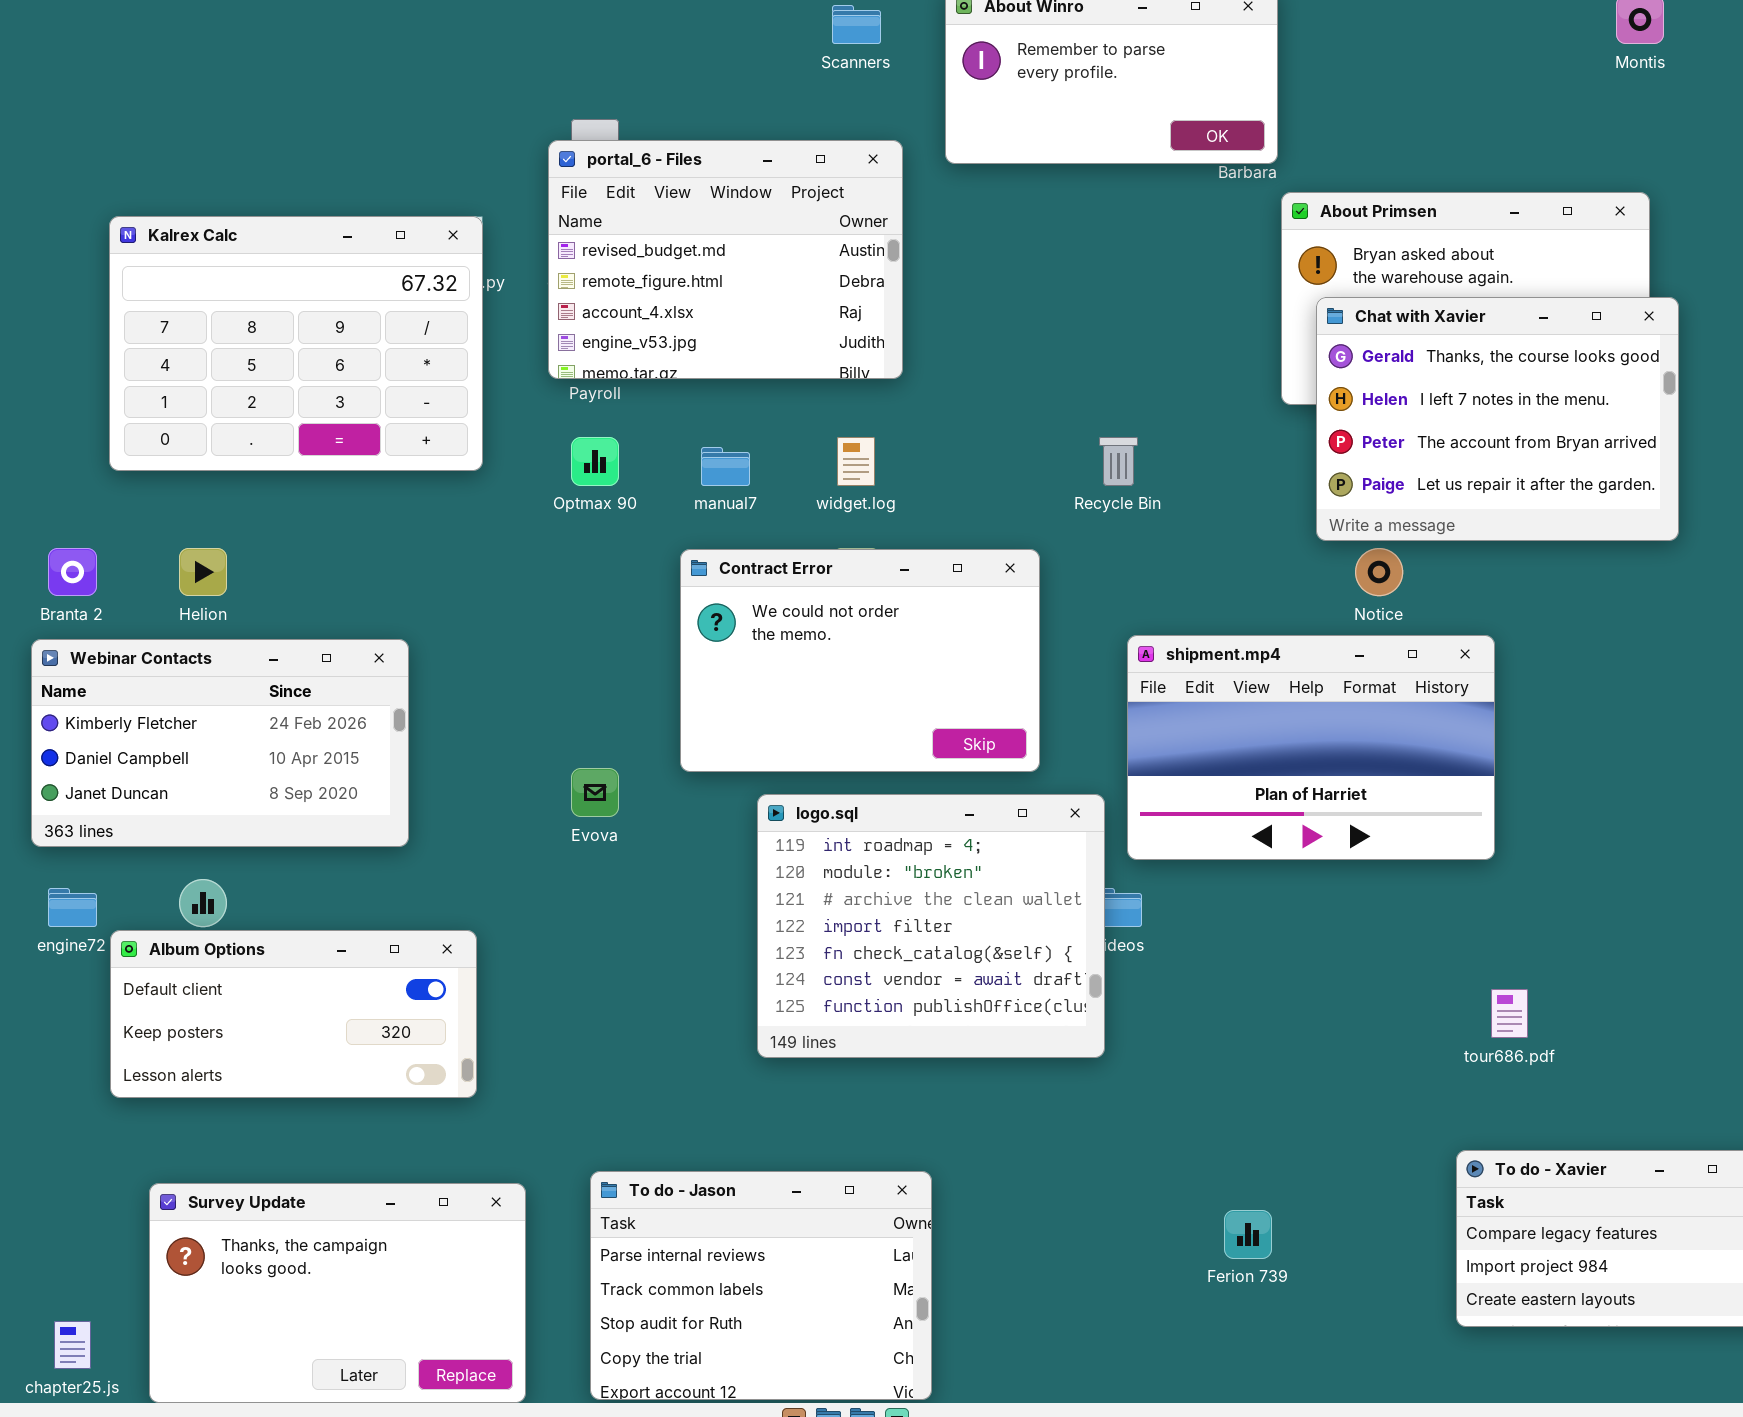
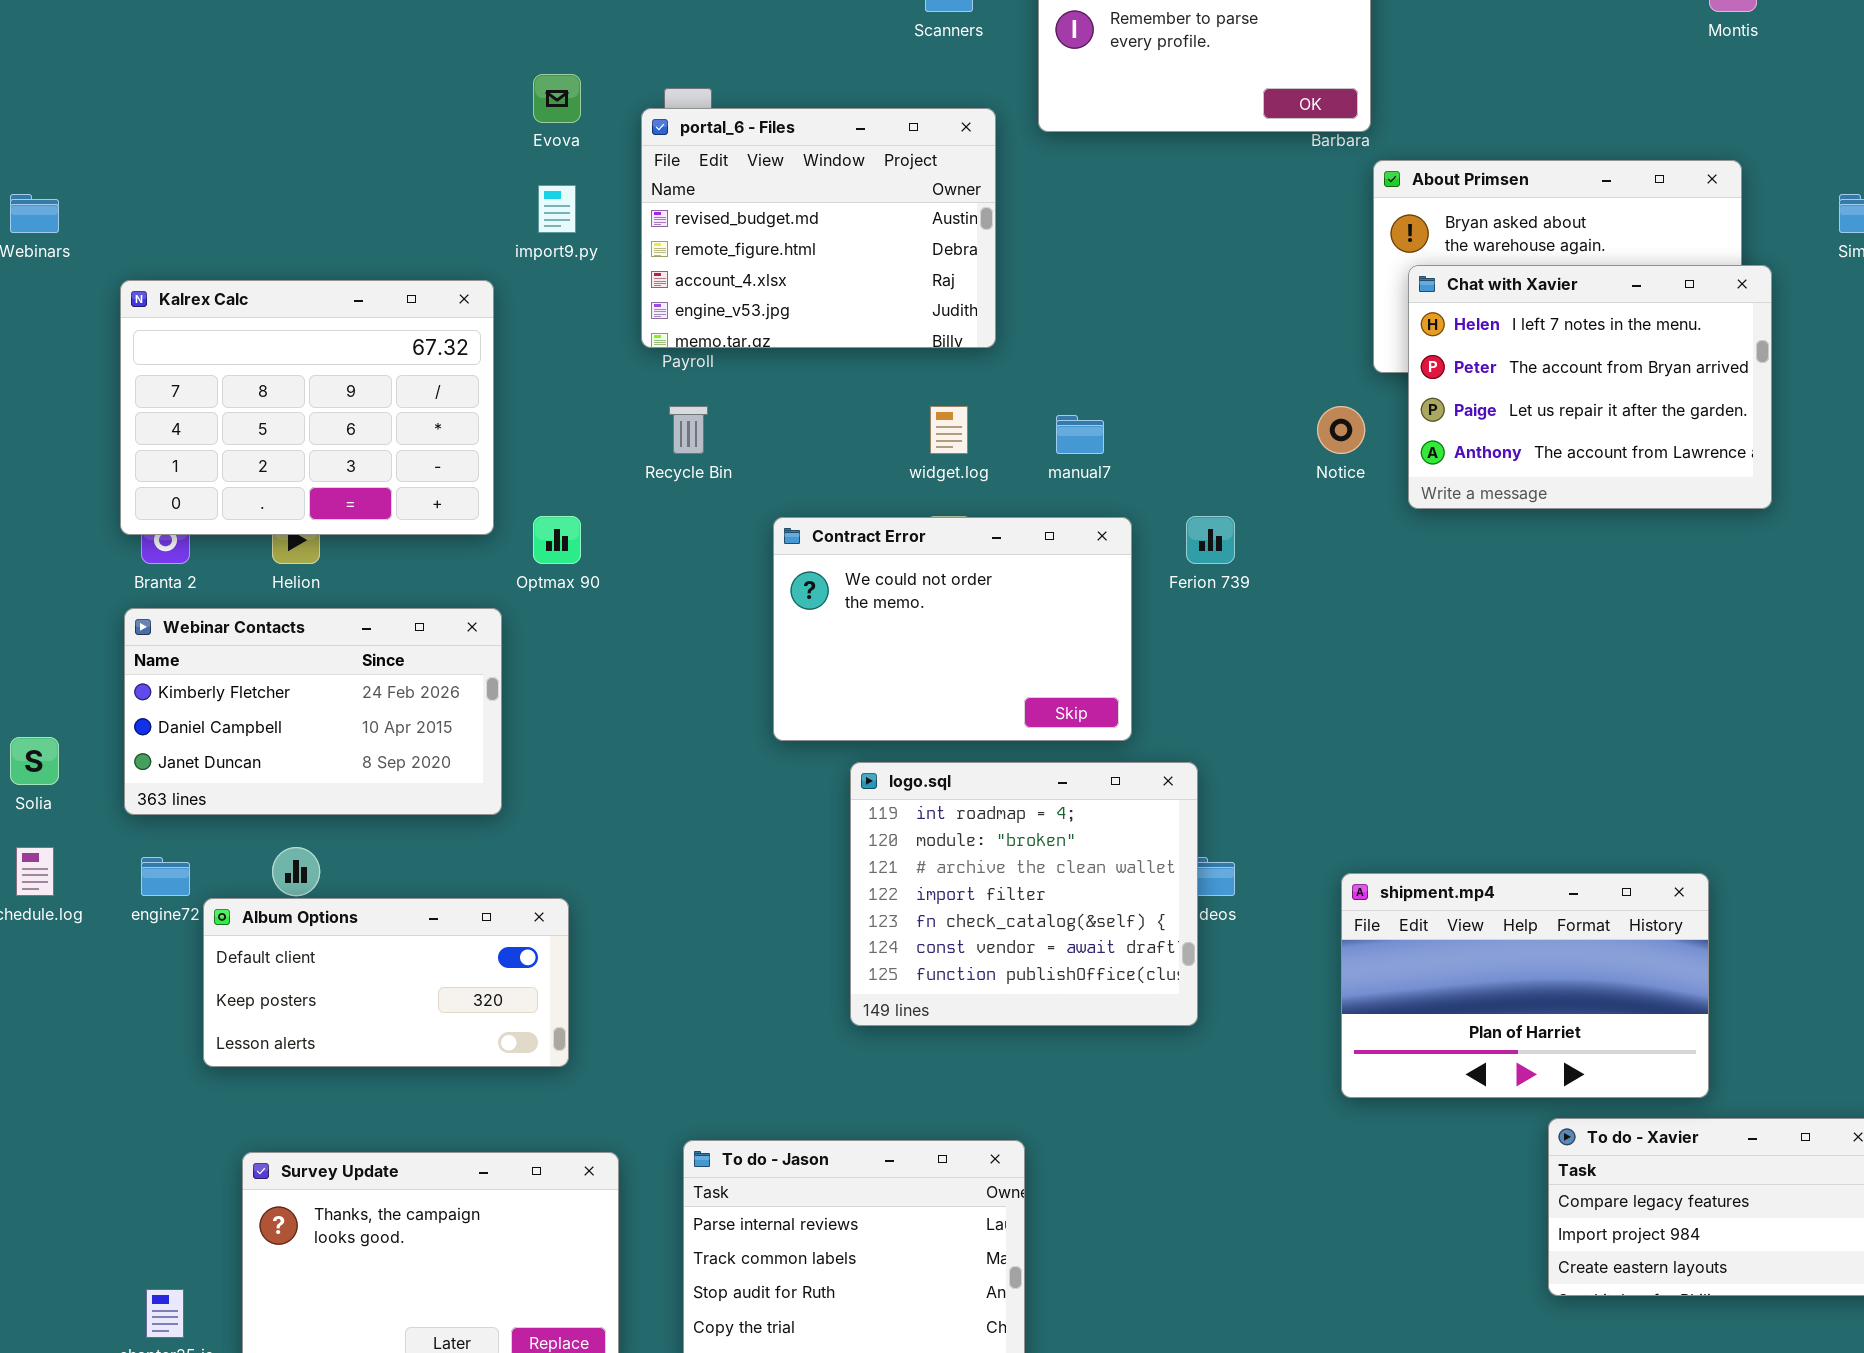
Kalrex Calc: [109,216,483,471] -> [120,280,494,535], moved
Chat with Xavier: [1316,297,1679,541] -> [1408,265,1772,509], scrolled down 1 row
Optmax 90: [571,437,619,486] -> [533,516,581,564], moved
Recycle Bin: [1099,437,1138,486] -> [669,406,708,454], moved
manual7: [701,447,750,486] -> [1056,415,1104,454], moved
Notice: [1355,548,1403,596] -> [1317,406,1365,454], moved
shipment.mp4: [1127,635,1495,860] -> [1341,873,1709,1098], moved
Evova: [571,768,619,817] -> [533,74,581,123], moved
Ferion 739: [1224,1210,1272,1259] -> [1186,516,1235,564], moved

